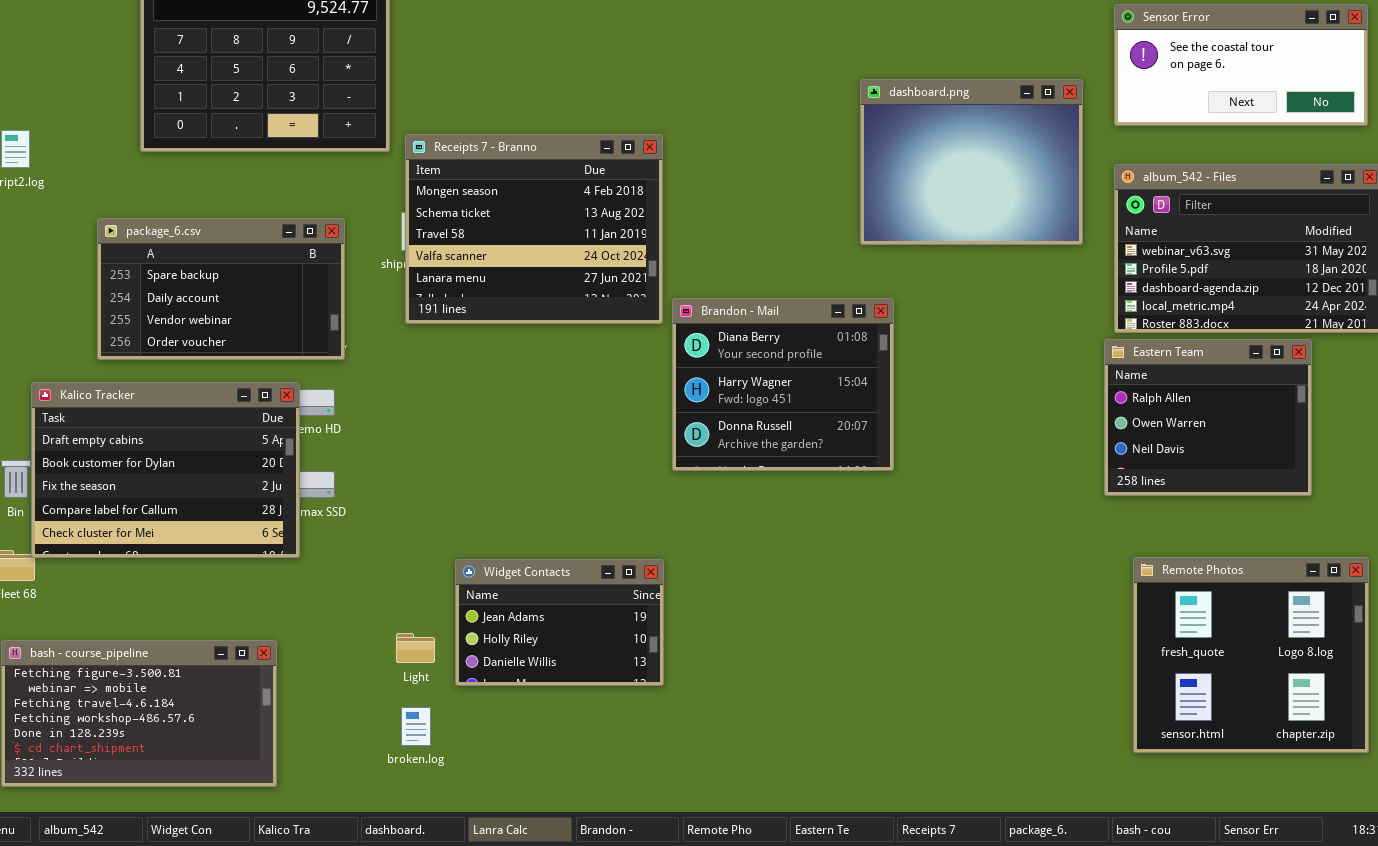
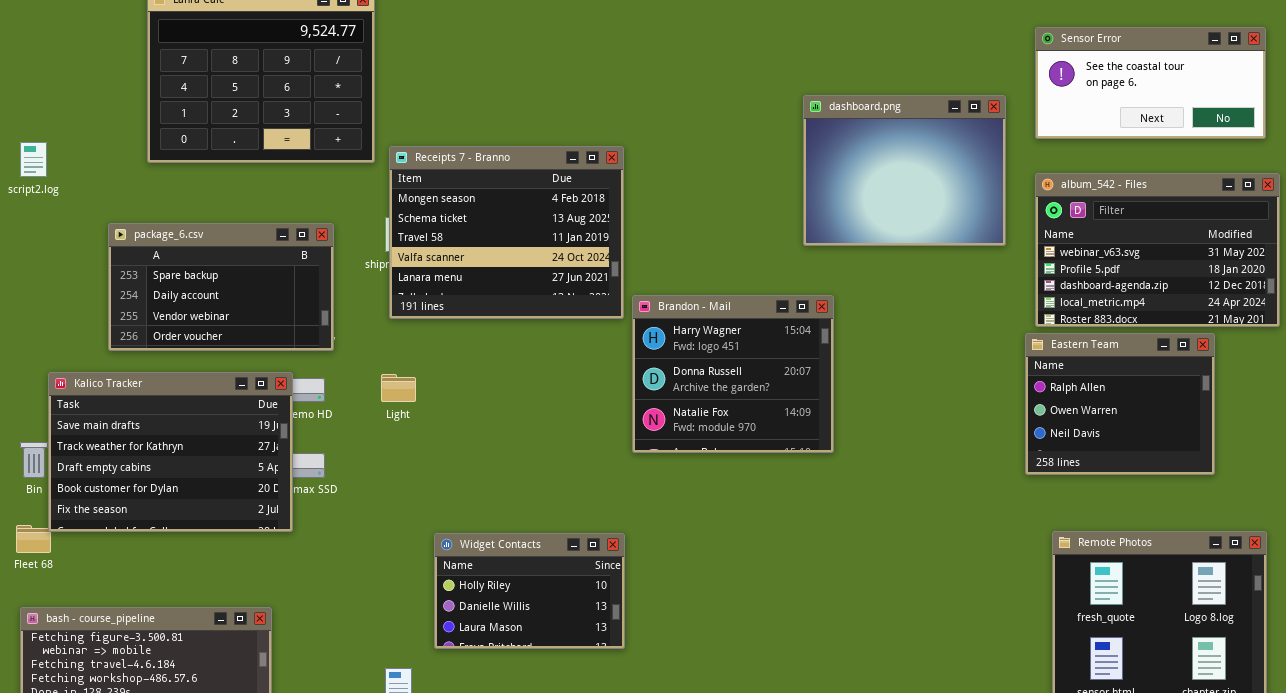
Brandon - Mail: [672,298,894,471] -> [632,295,834,453], scrolled down 1 row
Kalico Tracker: [31,382,300,558] -> [48,372,293,532], scrolled up 2 rows
Widget Contacts: [455,559,664,686] -> [434,533,625,649], scrolled down 1 row
Light: [396,633,435,663] -> [381,374,416,402], moved

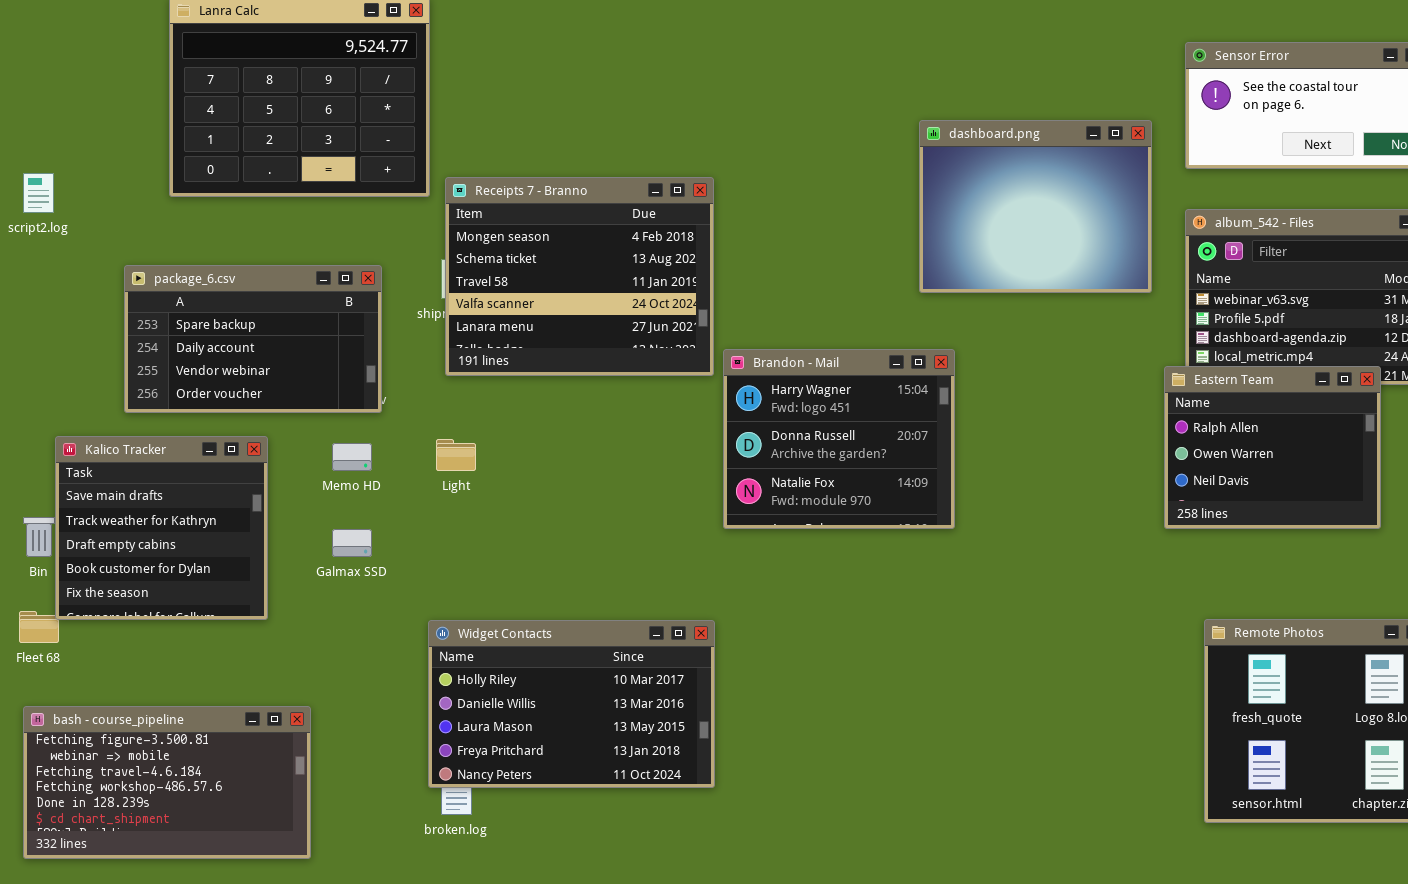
Eastern Team: [1025,333,1215,475] -> [1164,366,1381,529], moved
Kalico Tracker: [48,372,293,532] -> [55,436,268,620], resized
Widget Contacts: [434,533,625,649] -> [428,620,715,788], resized

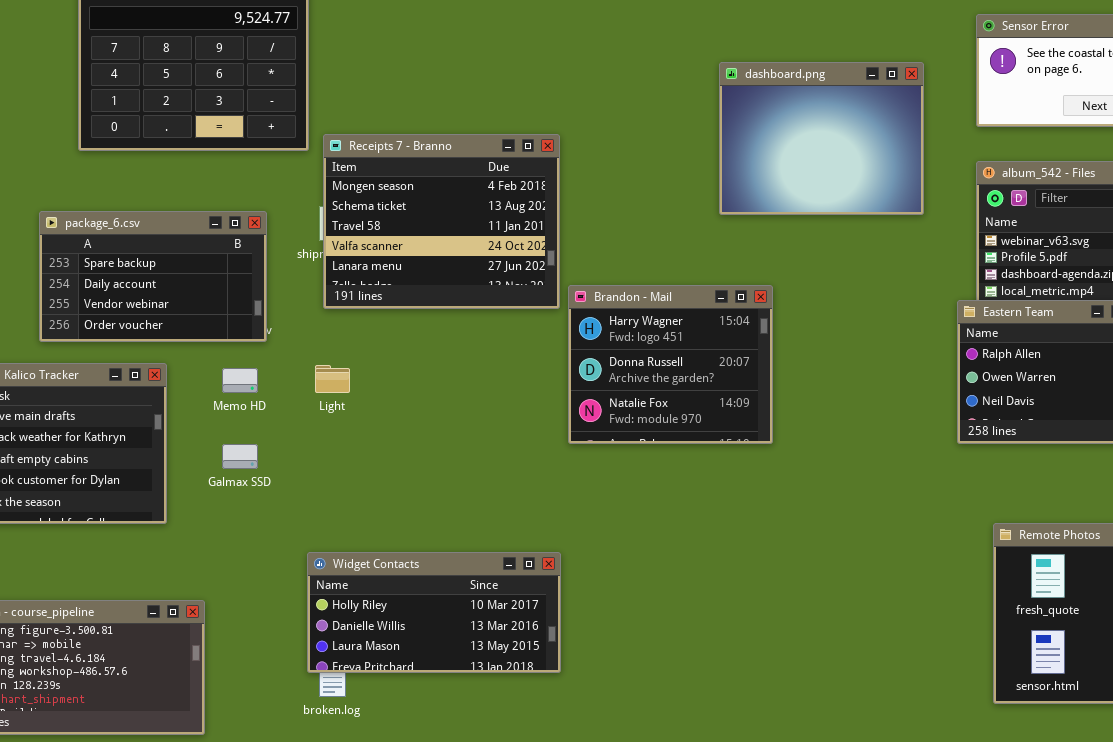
dashboard.png: [919,120,1152,293] -> [719,62,924,215], moved
Widget Contacts: [428,620,715,788] -> [307,552,561,673], resized

